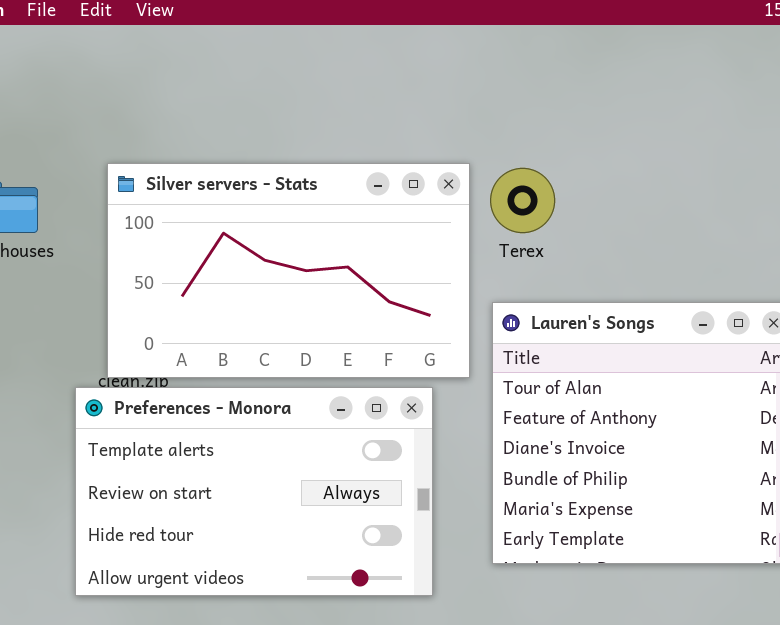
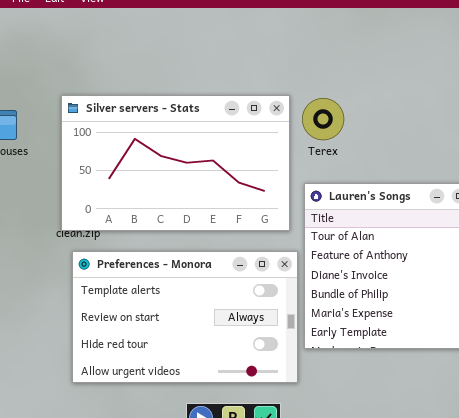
Preferences - Monora: [75,387,433,596] -> [72,251,298,383], moved

